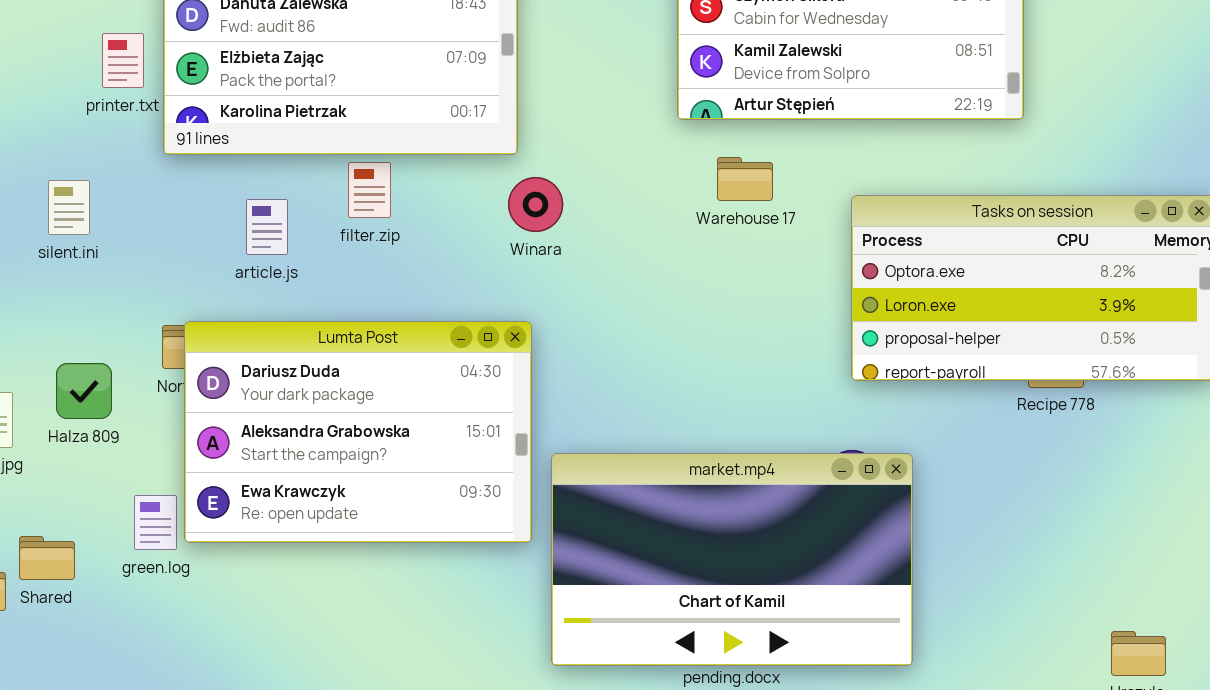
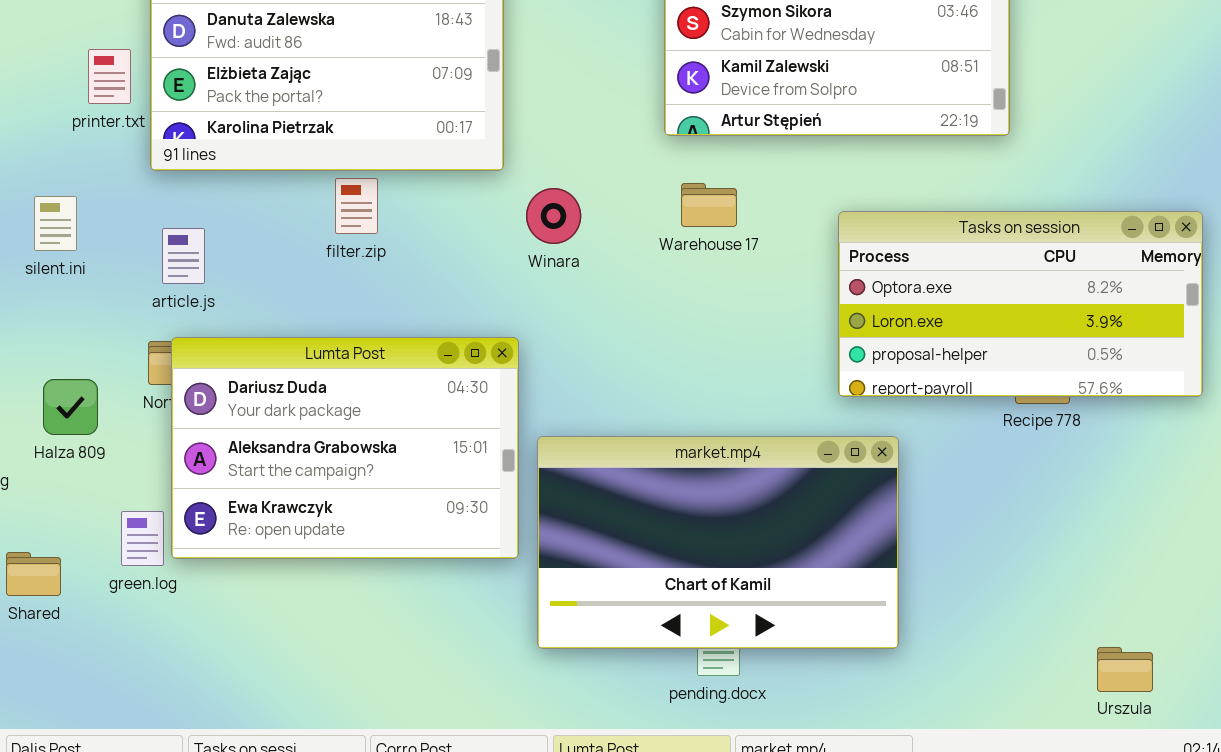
Warehouse 17: [717,157,773,201] -> [681,183,737,227], moved
Winara: [508,177,563,232] -> [526,188,581,244], moved
article.js: [246,199,288,255] -> [162,228,205,284], moved
market.mp4: [551,453,913,666] -> [537,436,899,649], moved

